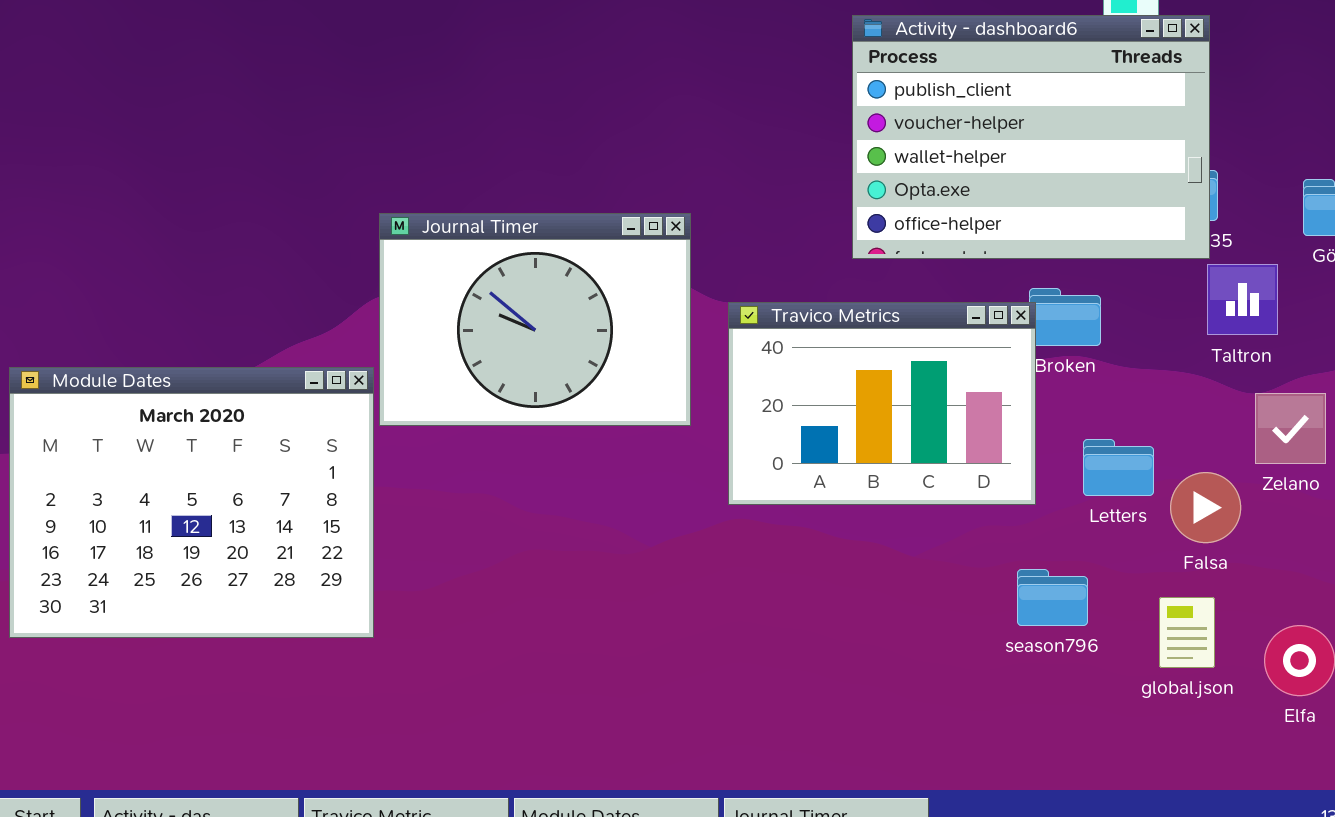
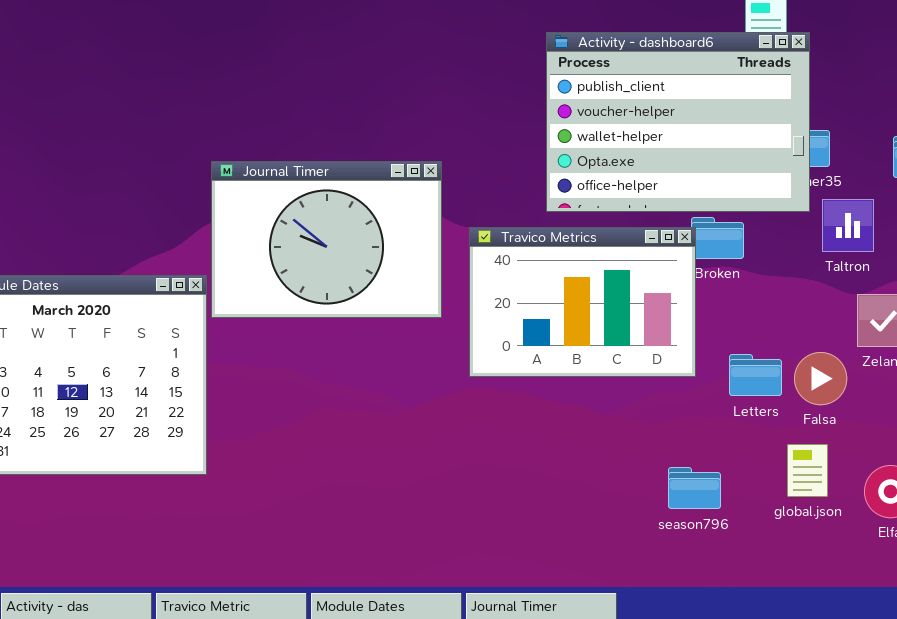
Activity - dashboard6: [852,15,1210,259] -> [546,32,810,212], moved
Letters: [1083,439,1154,496] -> [729,354,782,396], moved
season796: [1017,569,1088,626] -> [668,467,721,509], moved

